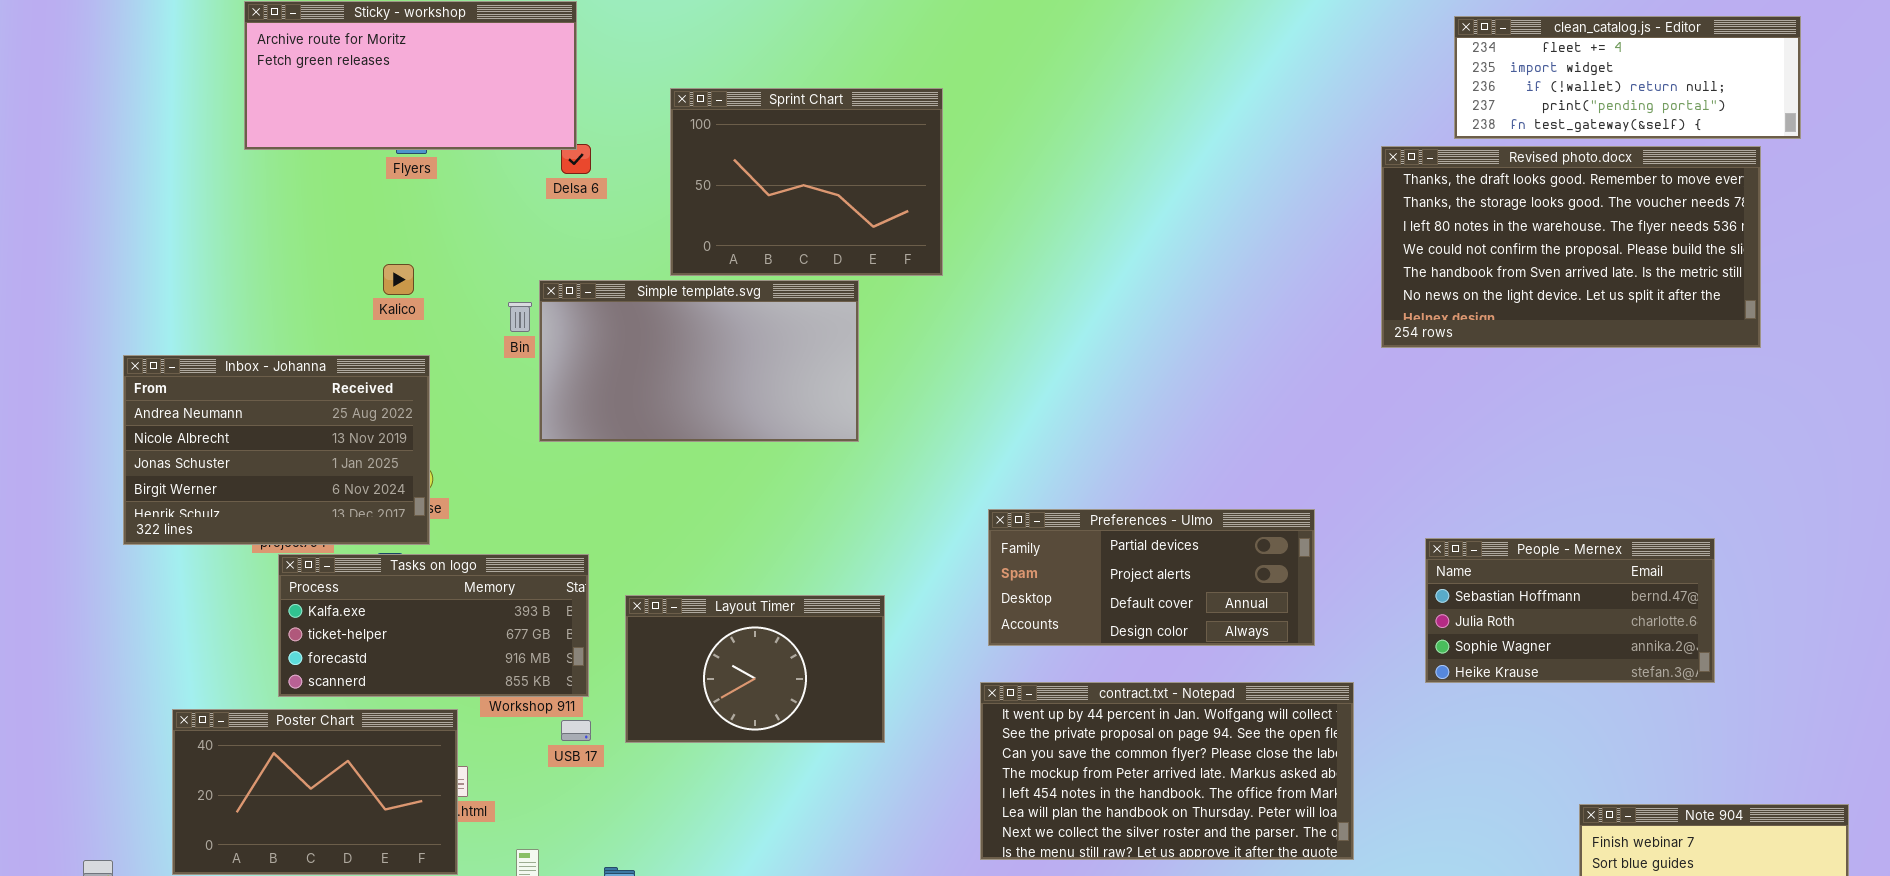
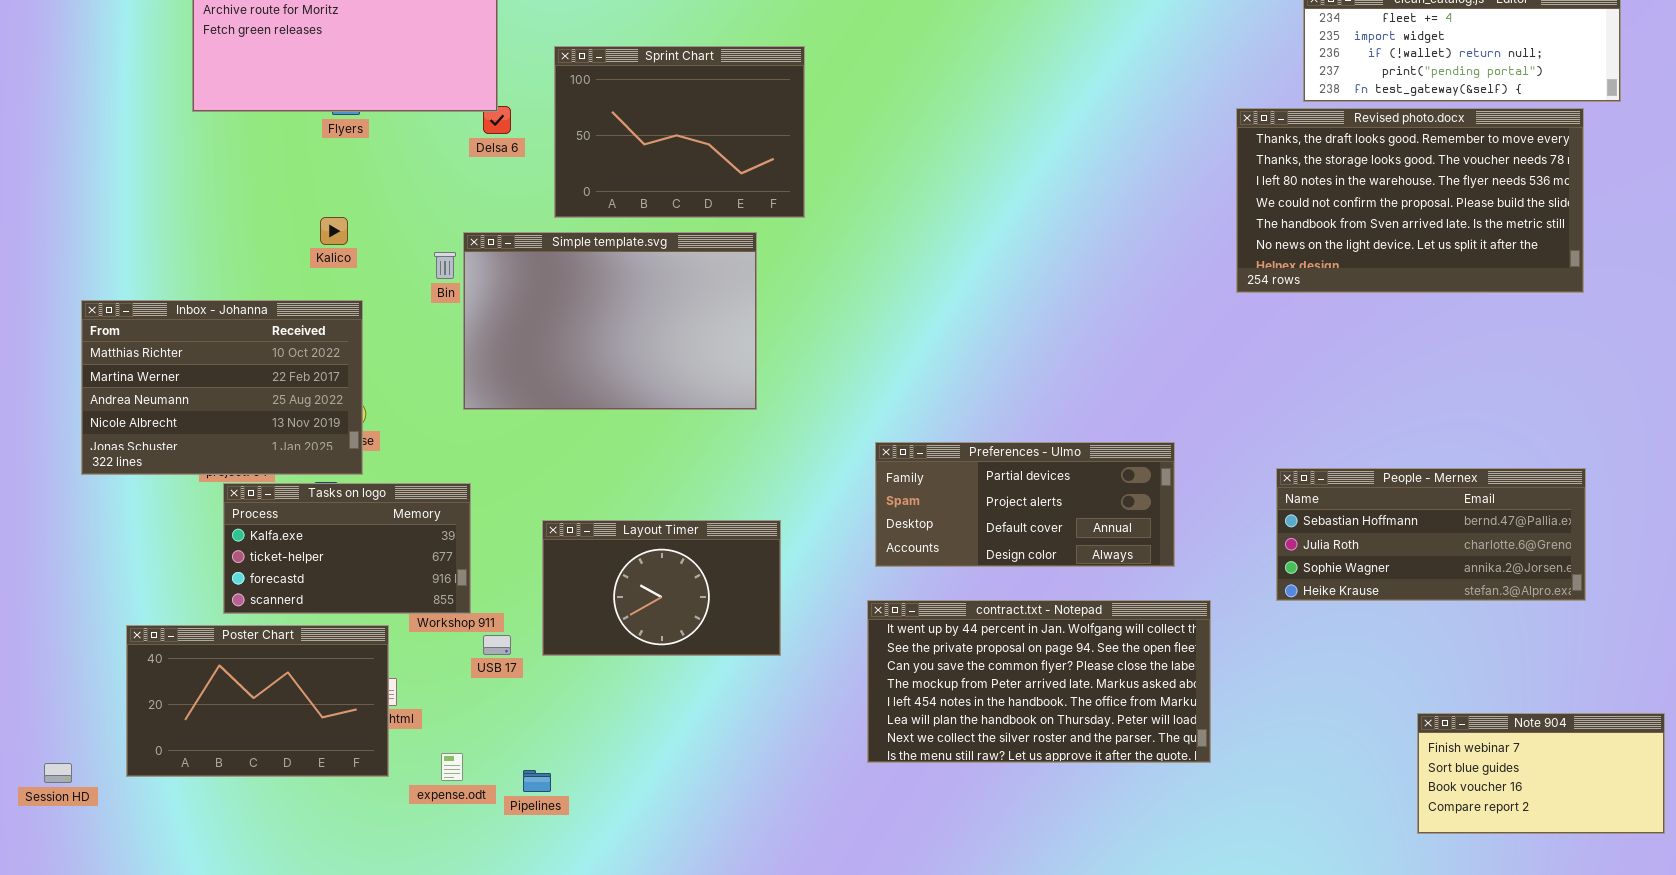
Sprint Chart: [670,88,943,276] -> [554,46,805,218], moved
Simple template.svg: [539,280,859,442] -> [463,232,757,410], resized
Inbox - Johanna: [123,355,430,545] -> [81,300,363,475], scrolled up 2 rows
People - Mernex: [1425,538,1715,683] -> [1276,468,1586,601], resized
Tasks on logo: [278,554,589,697] -> [223,483,471,614], resized

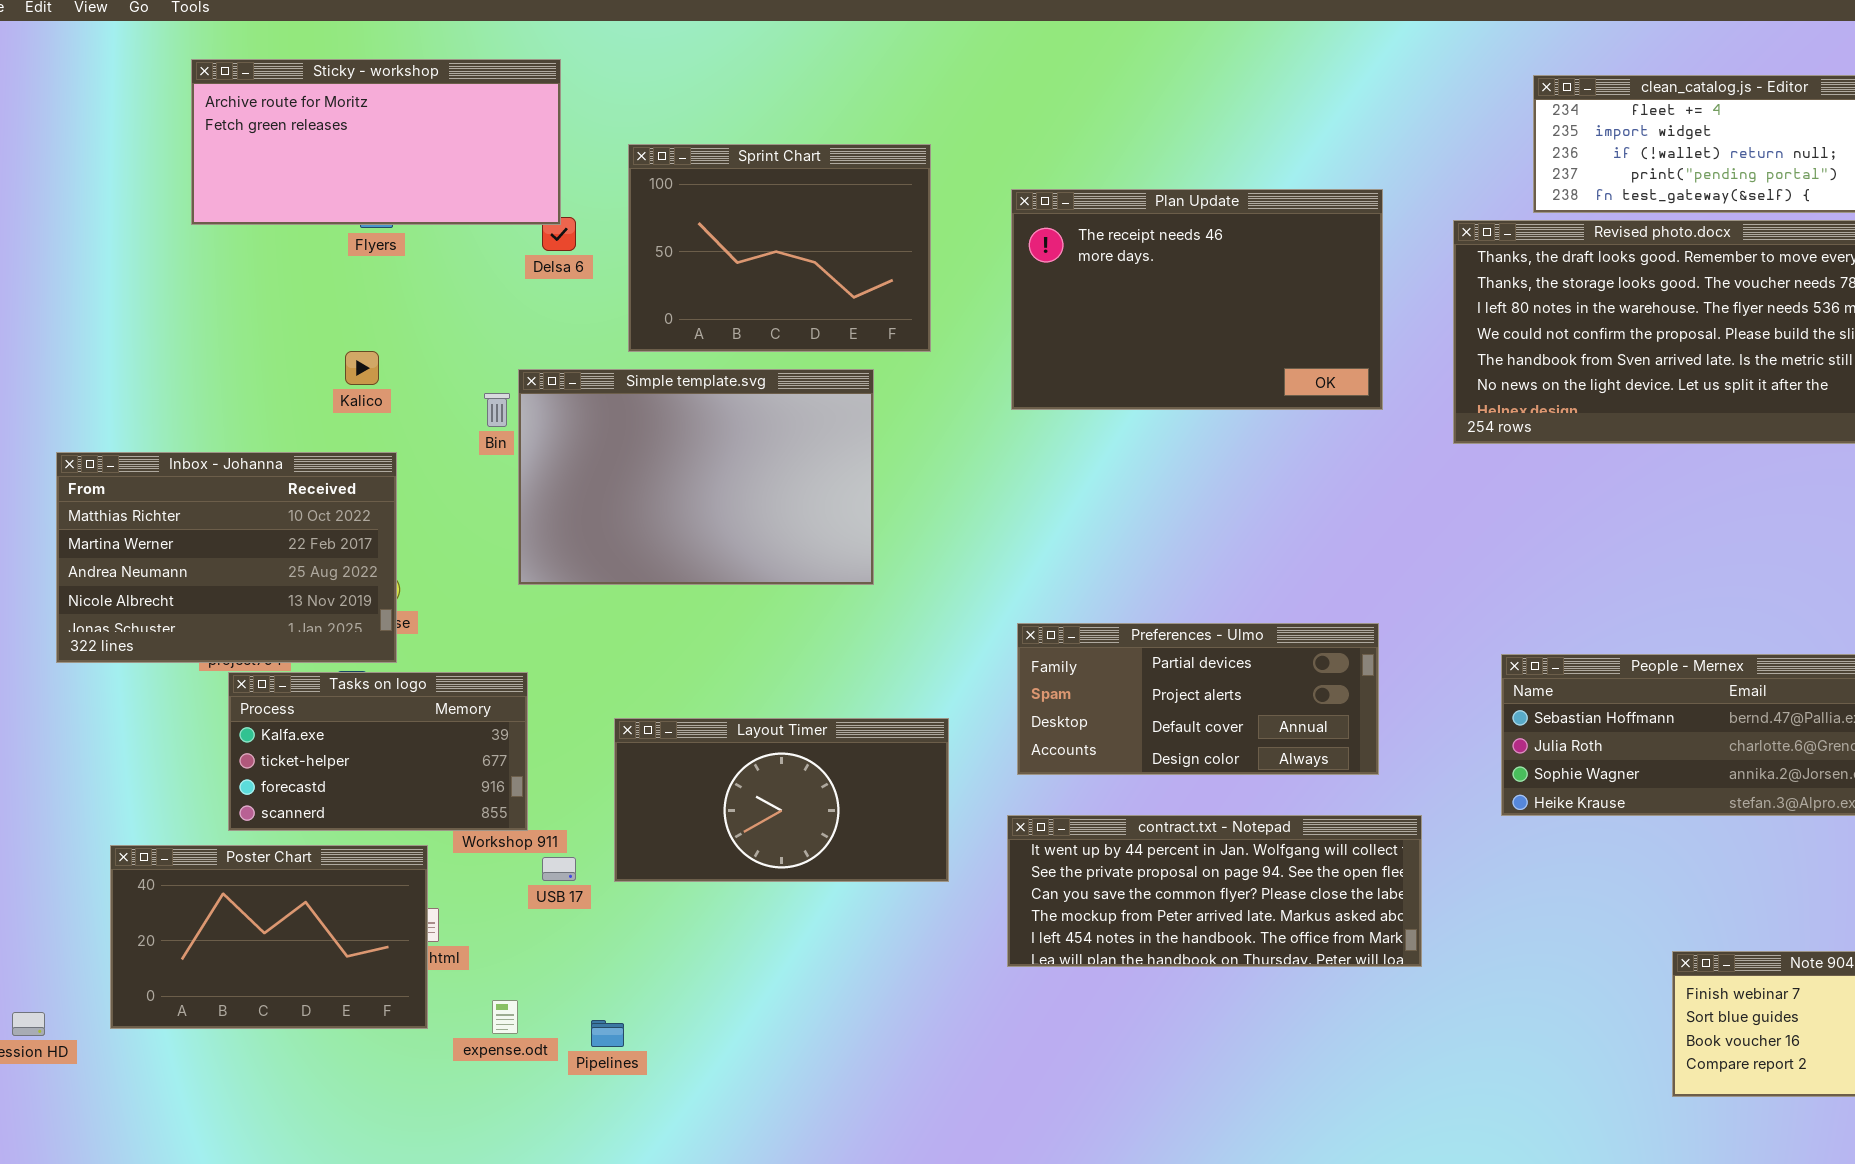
Plan Update: none -> [1011,189,1383,410], opened
Layout Timer: [542,520,781,656] -> [614,718,949,882], resized
contract.txt - Notepad: [867,600,1211,763] -> [1007,815,1422,967], resized

